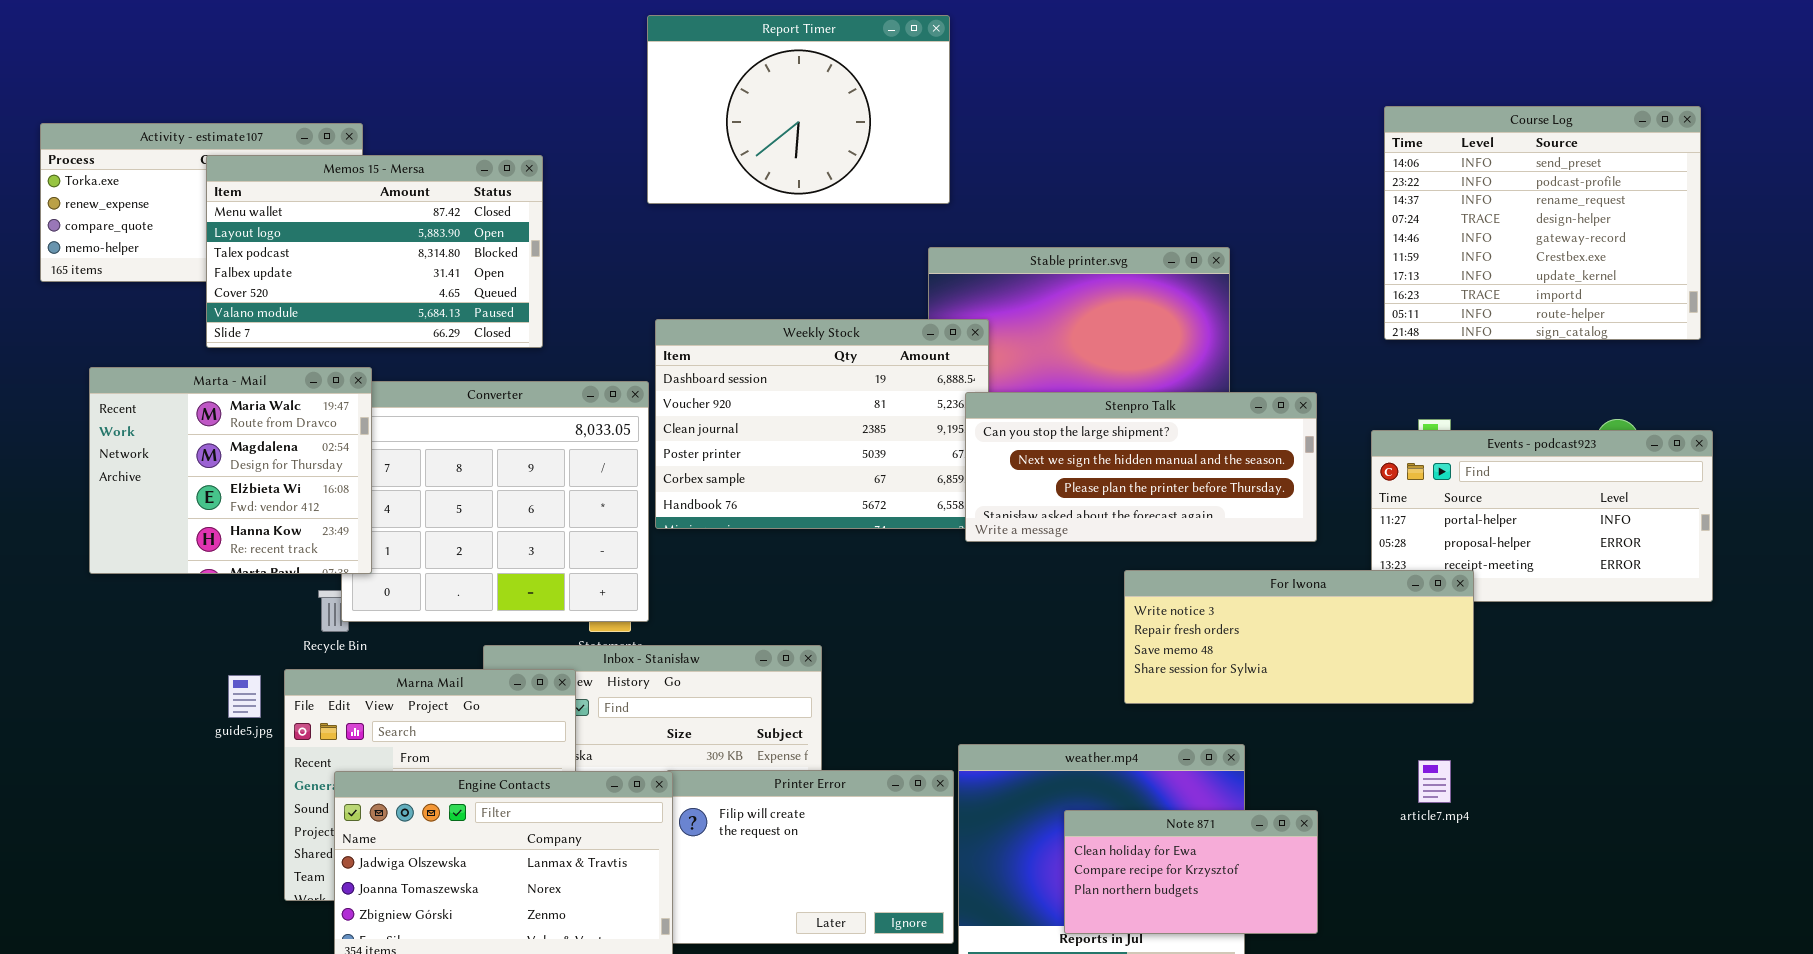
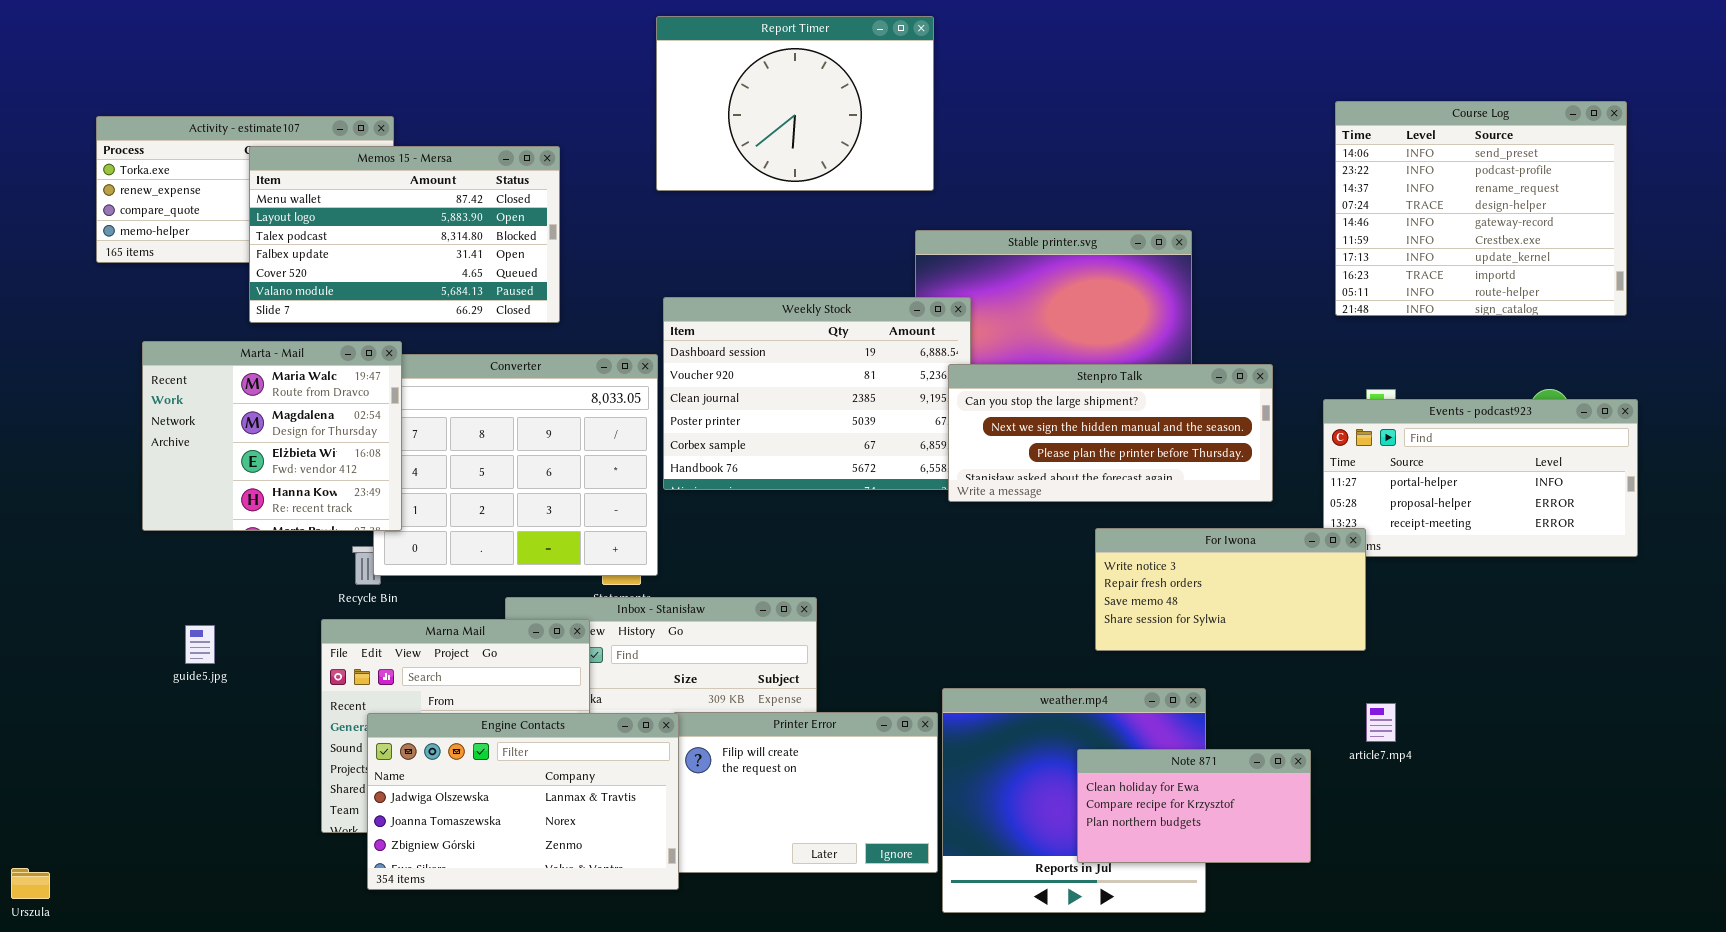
For Iwona: [1124,570,1474,704] -> [1095,528,1366,651], resized
guide5.jpg: [228,675,261,718] -> [185,625,215,664], moved
Note 871: [1064,810,1318,934] -> [1077,749,1311,863], moved

